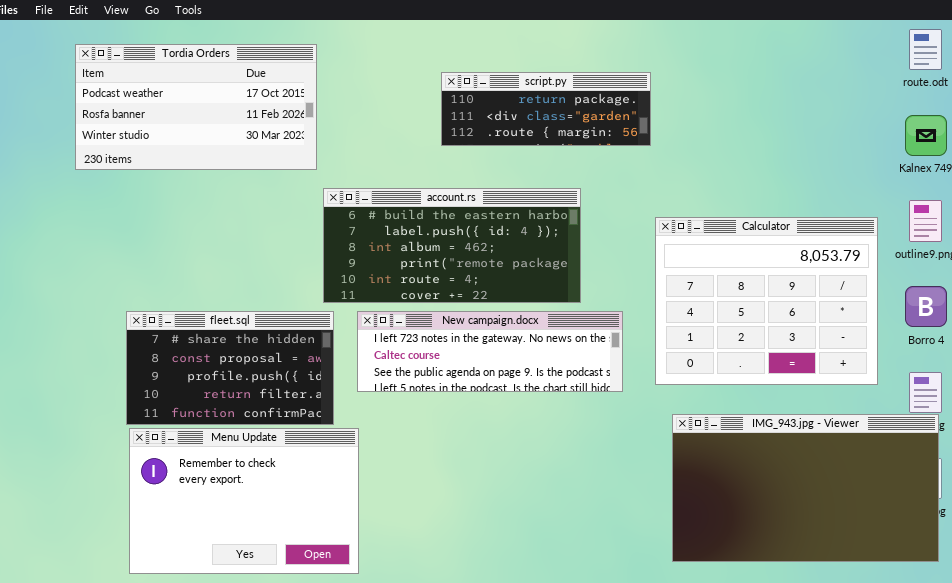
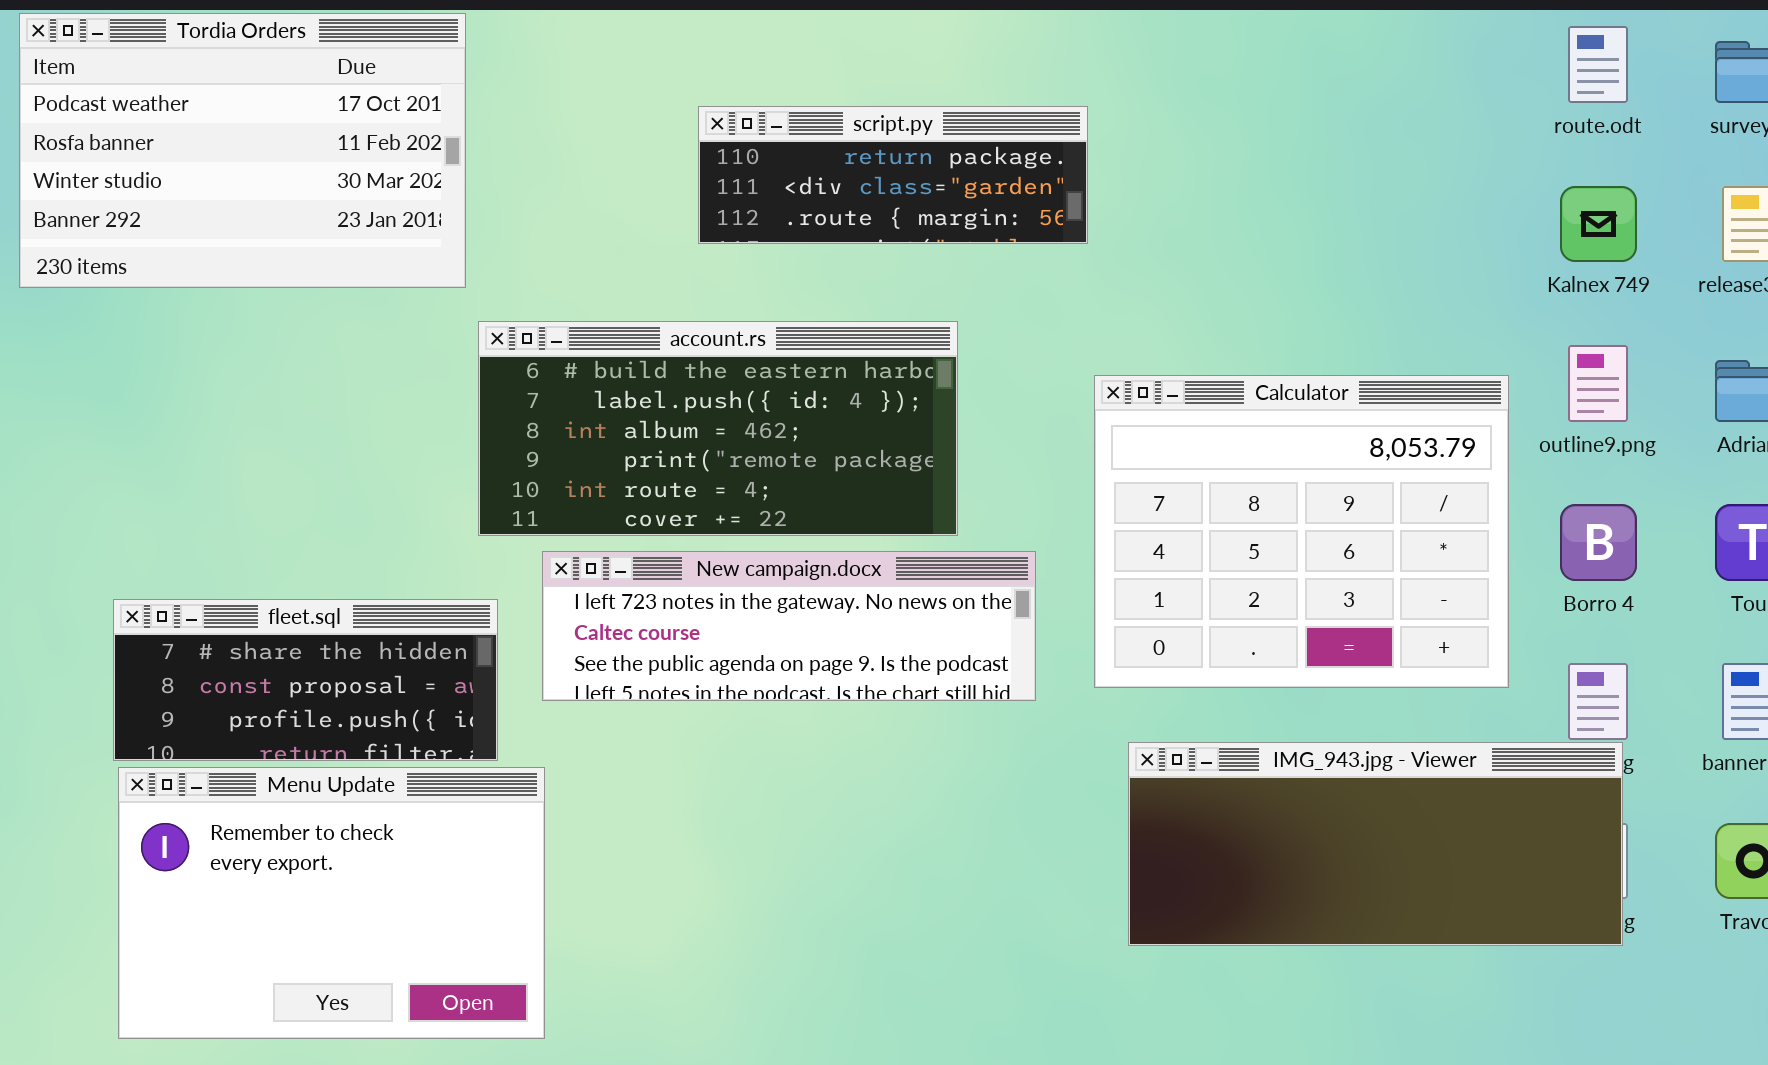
Tordia Orders: [75,44,317,170] -> [19,13,466,288], resized
fleet.sql: [126,311,334,425] -> [113,599,498,761], resized
IMG_943.jpg - Viewer: [672,414,939,562] -> [1128,742,1623,946], resized

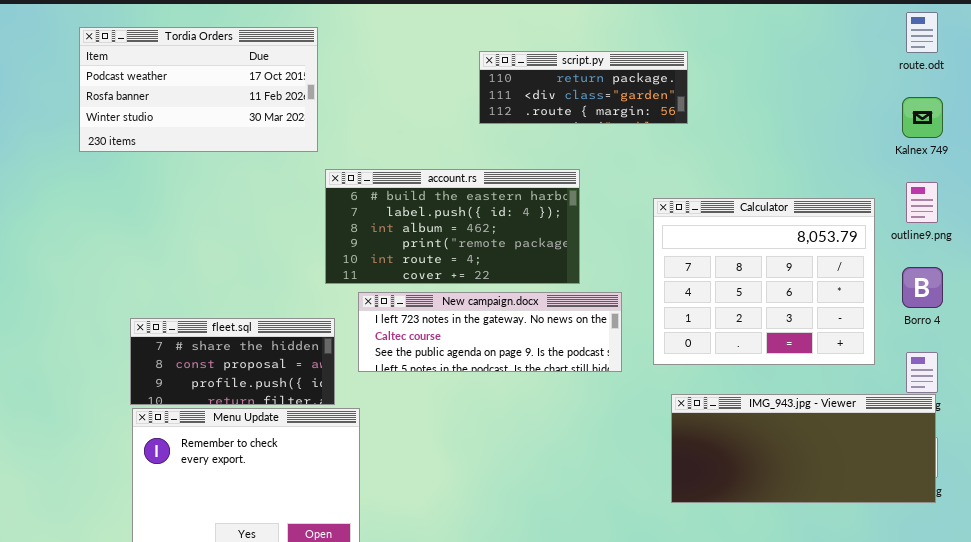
Tordia Orders: [19,13,466,288] -> [79,27,318,152], resized
script.py: [698,106,1088,244] -> [479,51,688,124], moved

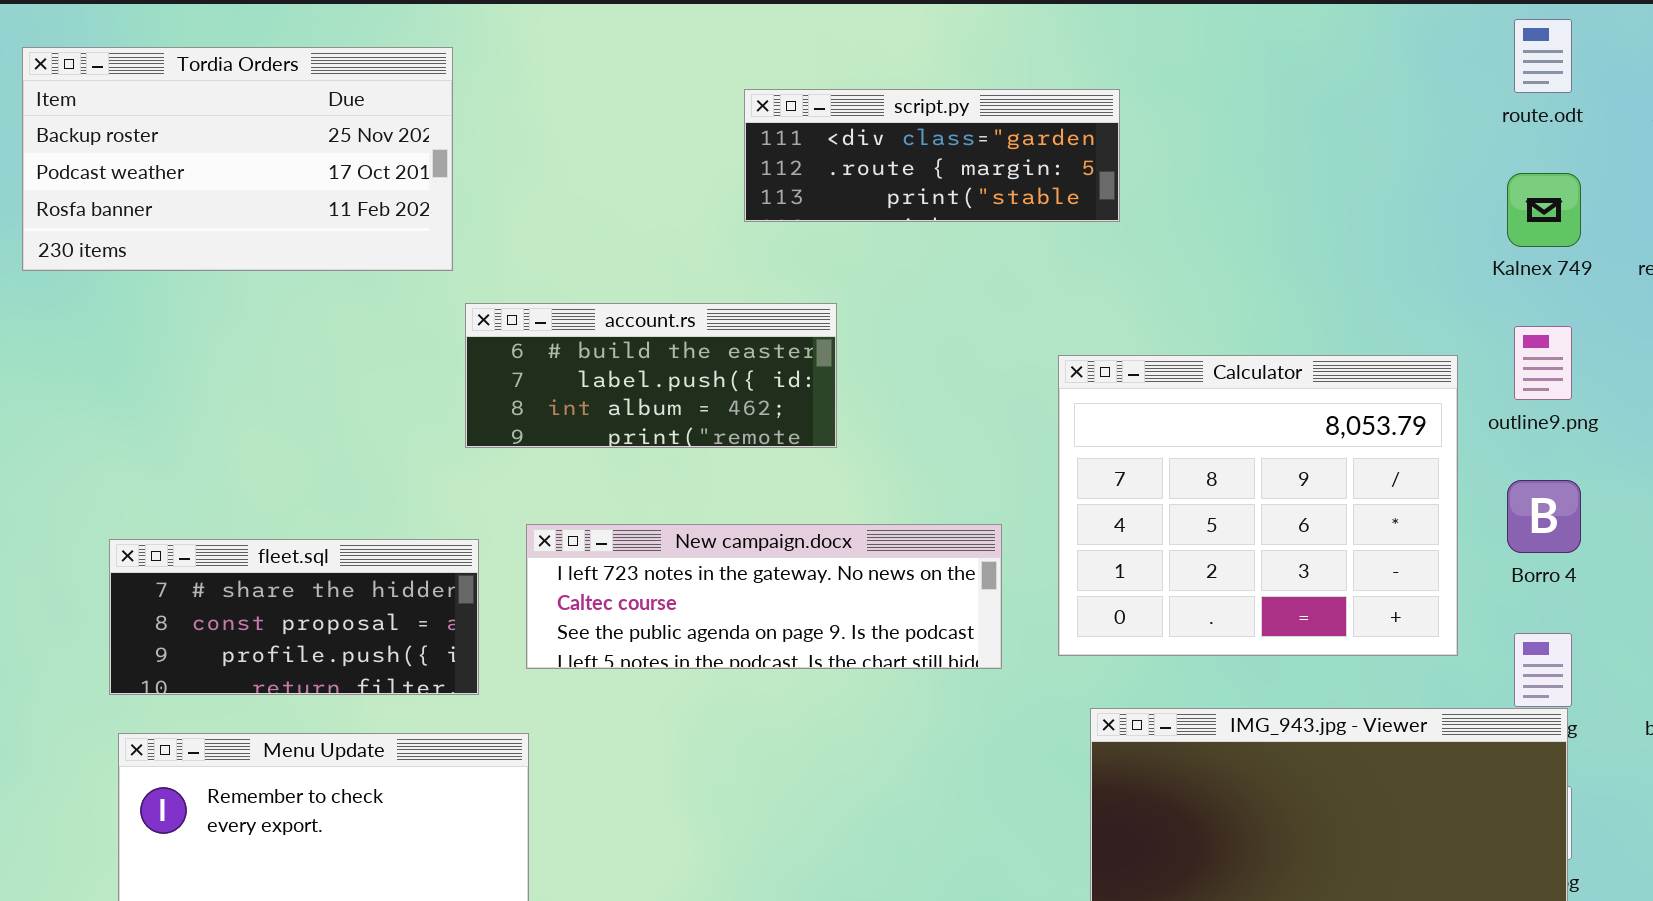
Tordia Orders: [79,27,318,152] -> [22,47,453,271], scrolled up 1 row
script.py: [479,51,688,124] -> [744,89,1120,222], scrolled down 1 row
account.rs: [325,169,580,284] -> [465,303,837,448], resized
fleet.sql: [130,318,335,405] -> [109,539,479,695], moved

